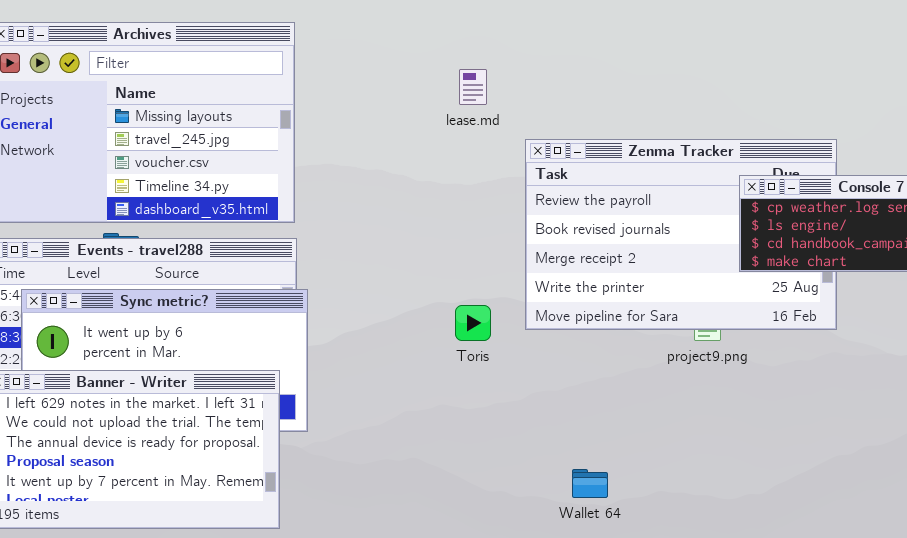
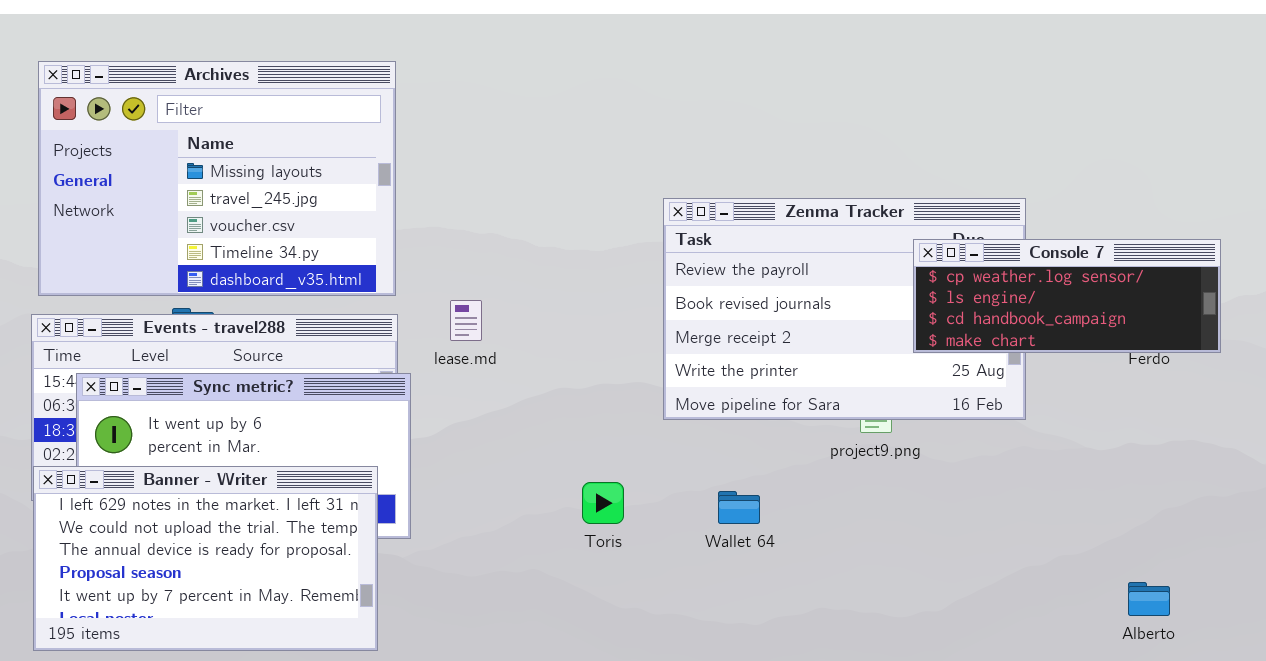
lease.md: [459,69,487,105] -> [450,300,482,341], moved
Toris: [455,305,491,341] -> [582,482,624,524], moved
Wallet 64: [572,469,608,498] -> [718,491,760,524], moved

